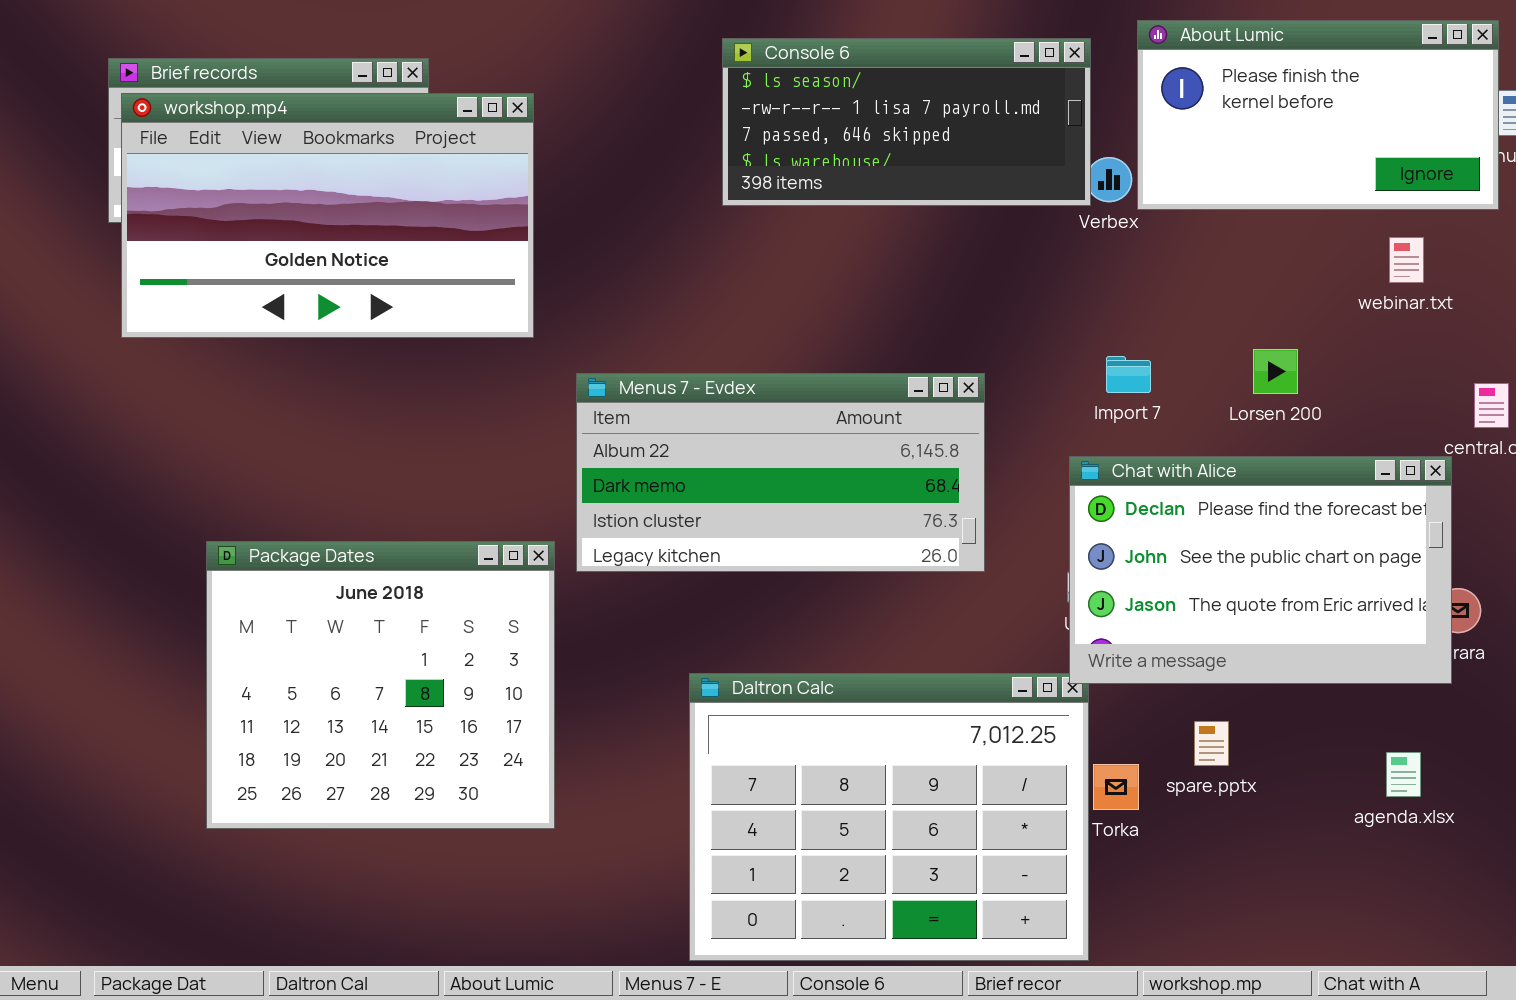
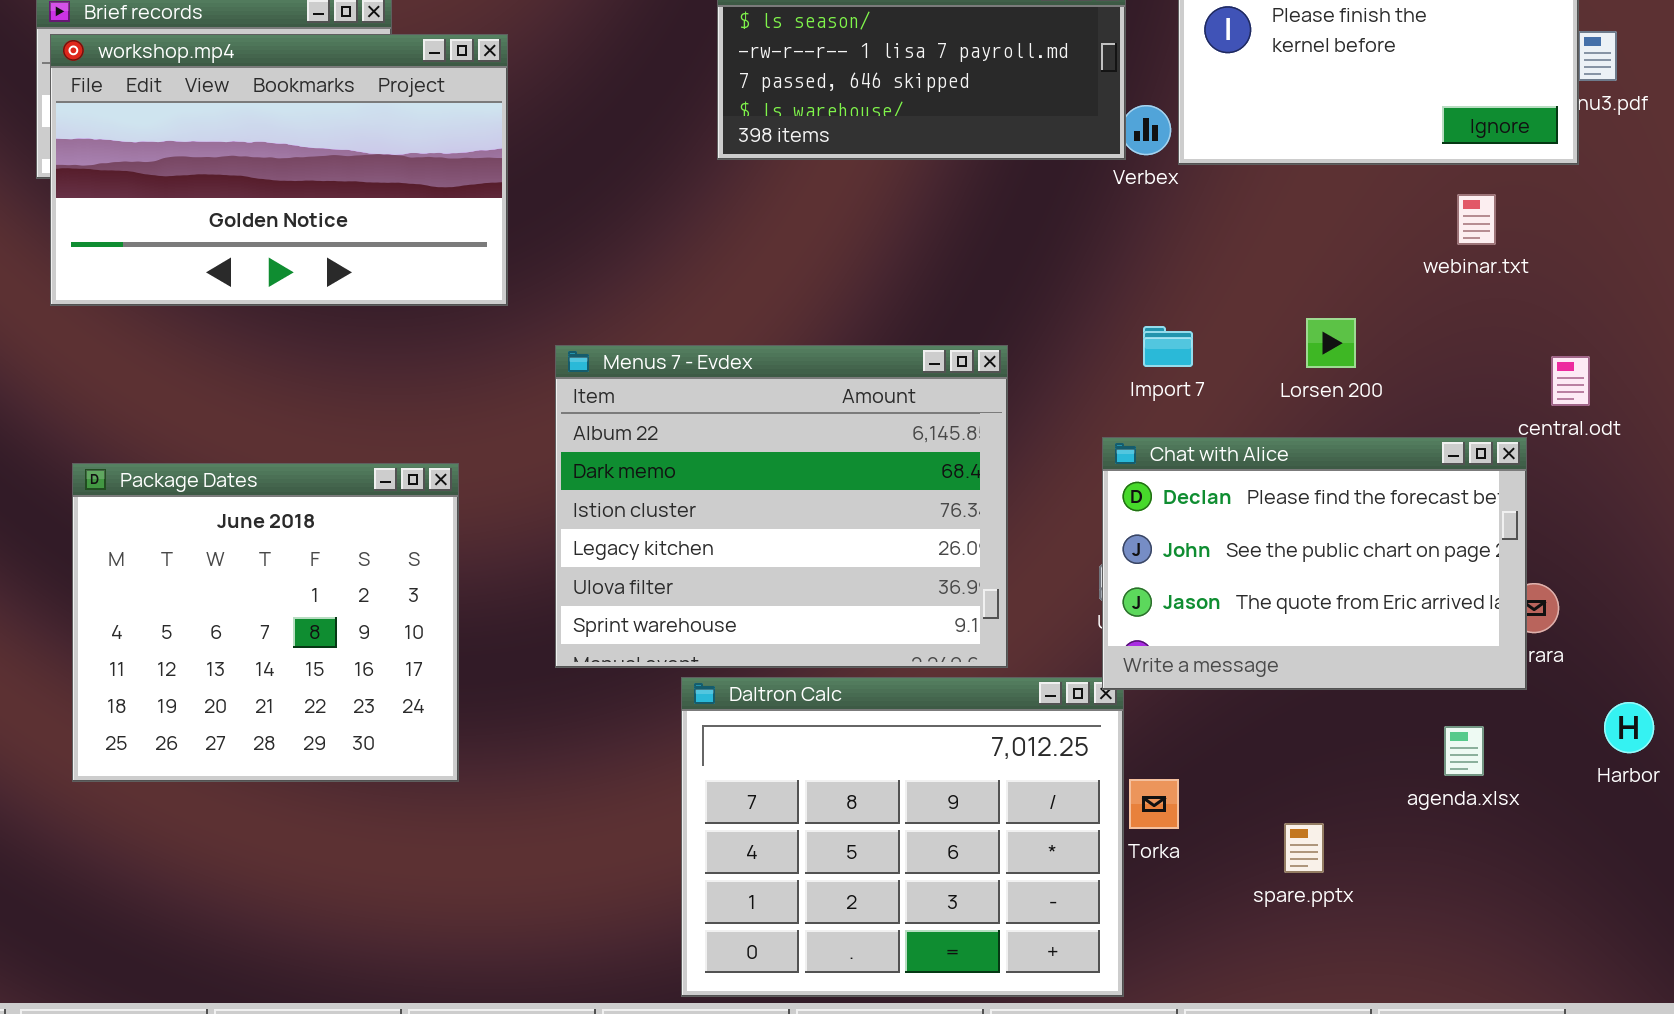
Menus 7 - Evdex: [576,373,985,572] -> [555,345,1008,668], resized
Package Dates: [206,541,555,829] -> [72,463,459,782], moved
spare.pptx: [1194,721,1229,766] -> [1284,823,1324,873], moved
agenda.xlsx: [1386,752,1421,797] -> [1444,726,1484,776], moved

